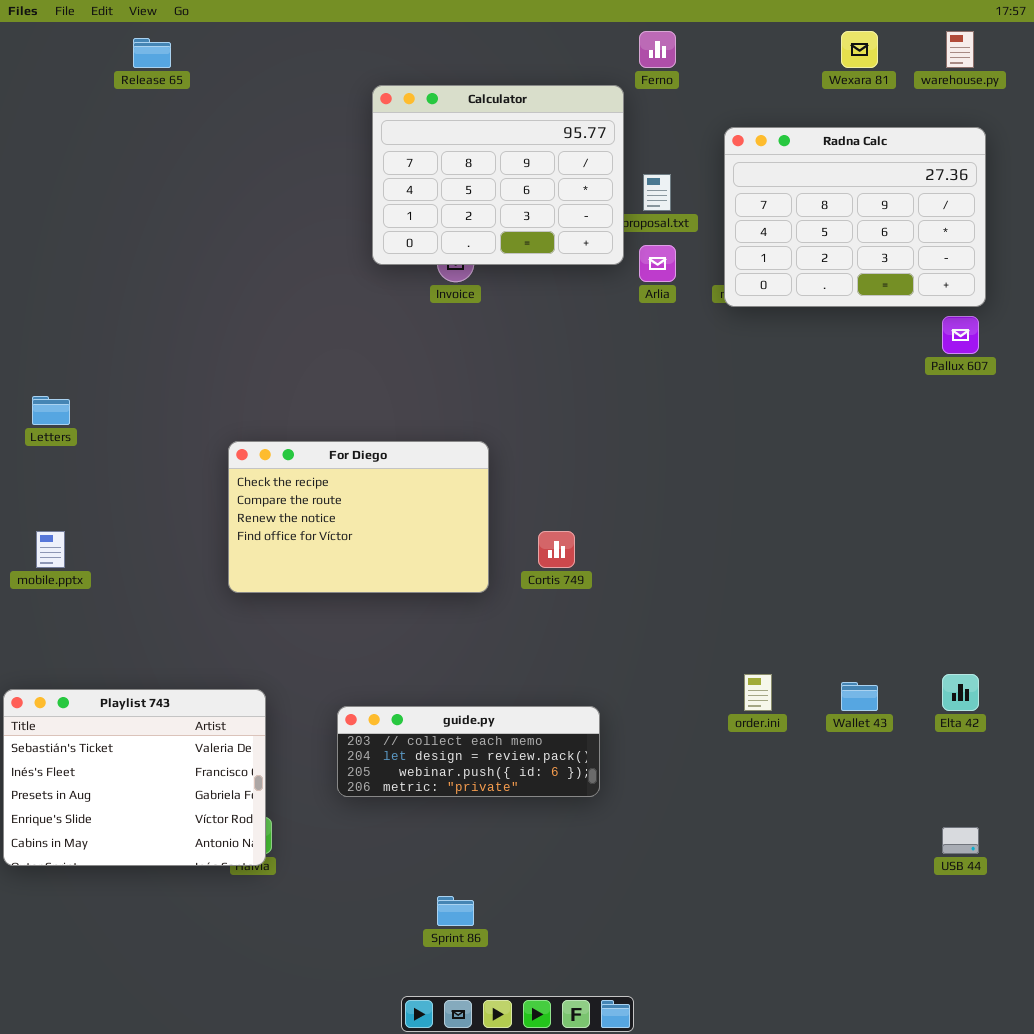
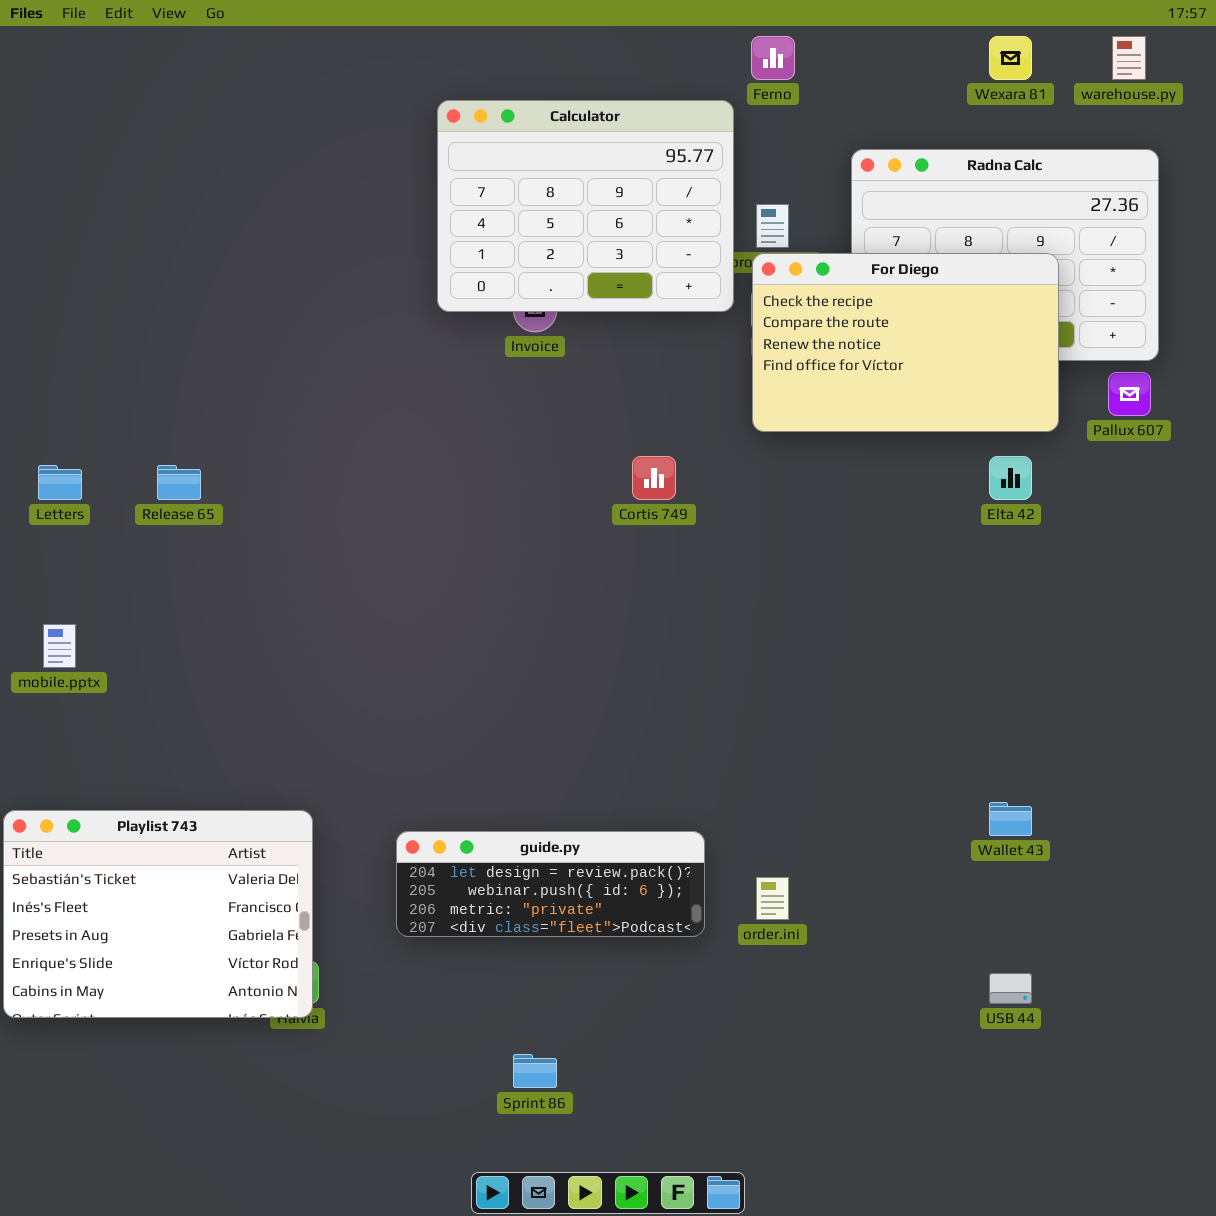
Release 65: [133,38,171,68] -> [157,465,201,500], moved
For Diego: [228,441,489,593] -> [752,253,1059,432], moved
Cortis 749: [538,531,575,568] -> [632,456,676,500], moved
order.ini: [744,674,772,711] -> [756,877,789,920], moved
Elta 42: [942,674,979,711] -> [989,456,1032,500], moved
guide.py: [337,706,600,797] -> [396,831,705,937], scrolled down 1 row
USB 44: [942,827,979,854] -> [989,973,1032,1004], moved

